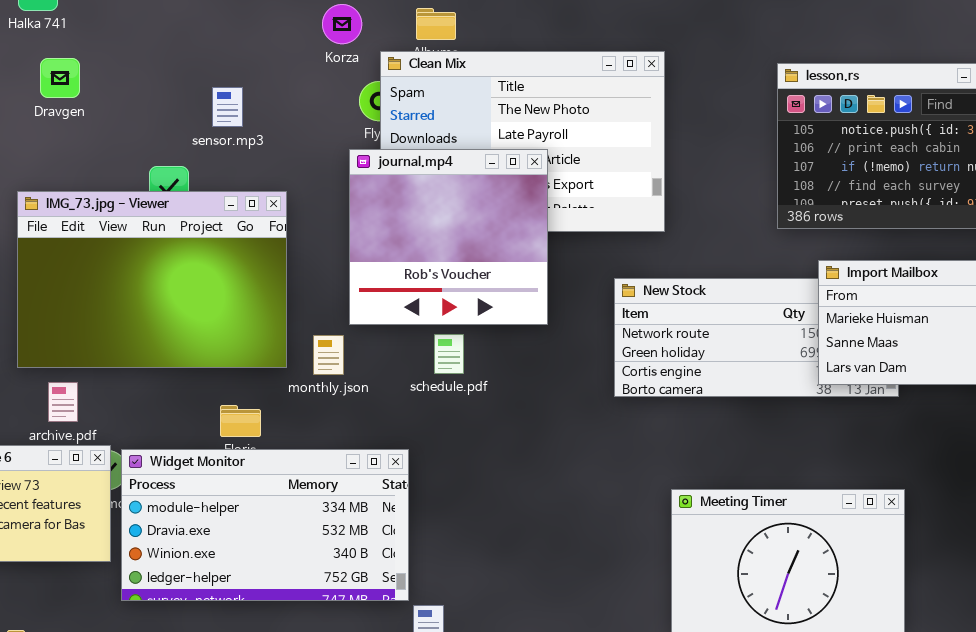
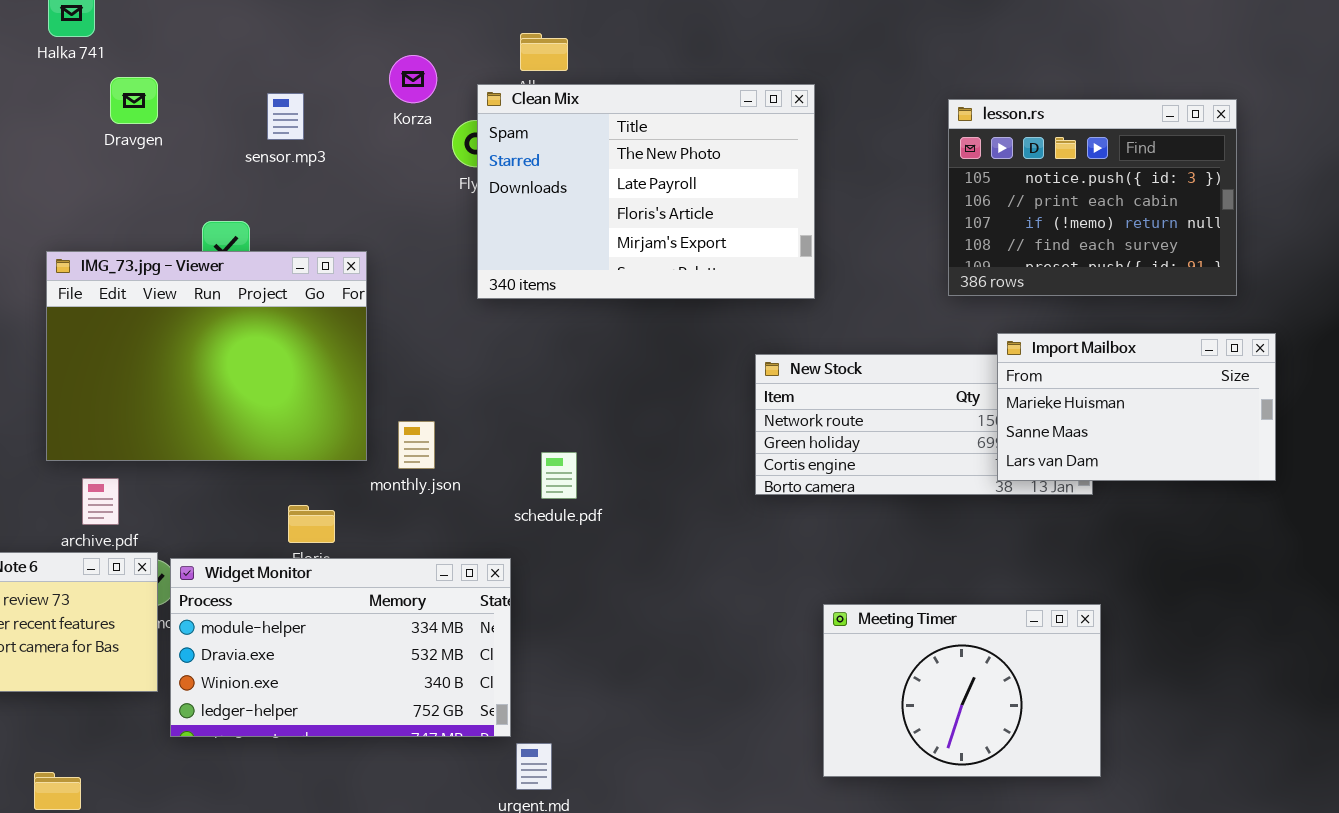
Korza: [322,4,362,44] -> [389,55,437,103], moved
Dravgen: [40,58,80,98] -> [110,77,158,124], moved
sensor.mp3: [212,87,243,127] -> [267,93,304,140], moved
journal.mp4: [349,149,548,325] -> none, closed
schedule.pdf: [434,334,464,374] -> [541,452,577,499], moved

